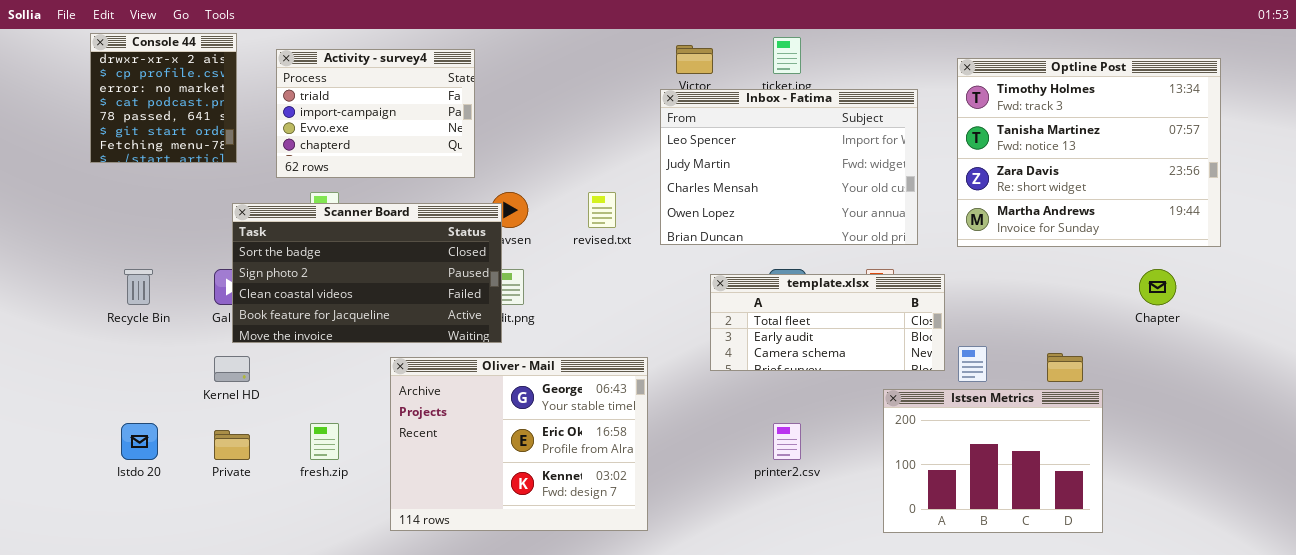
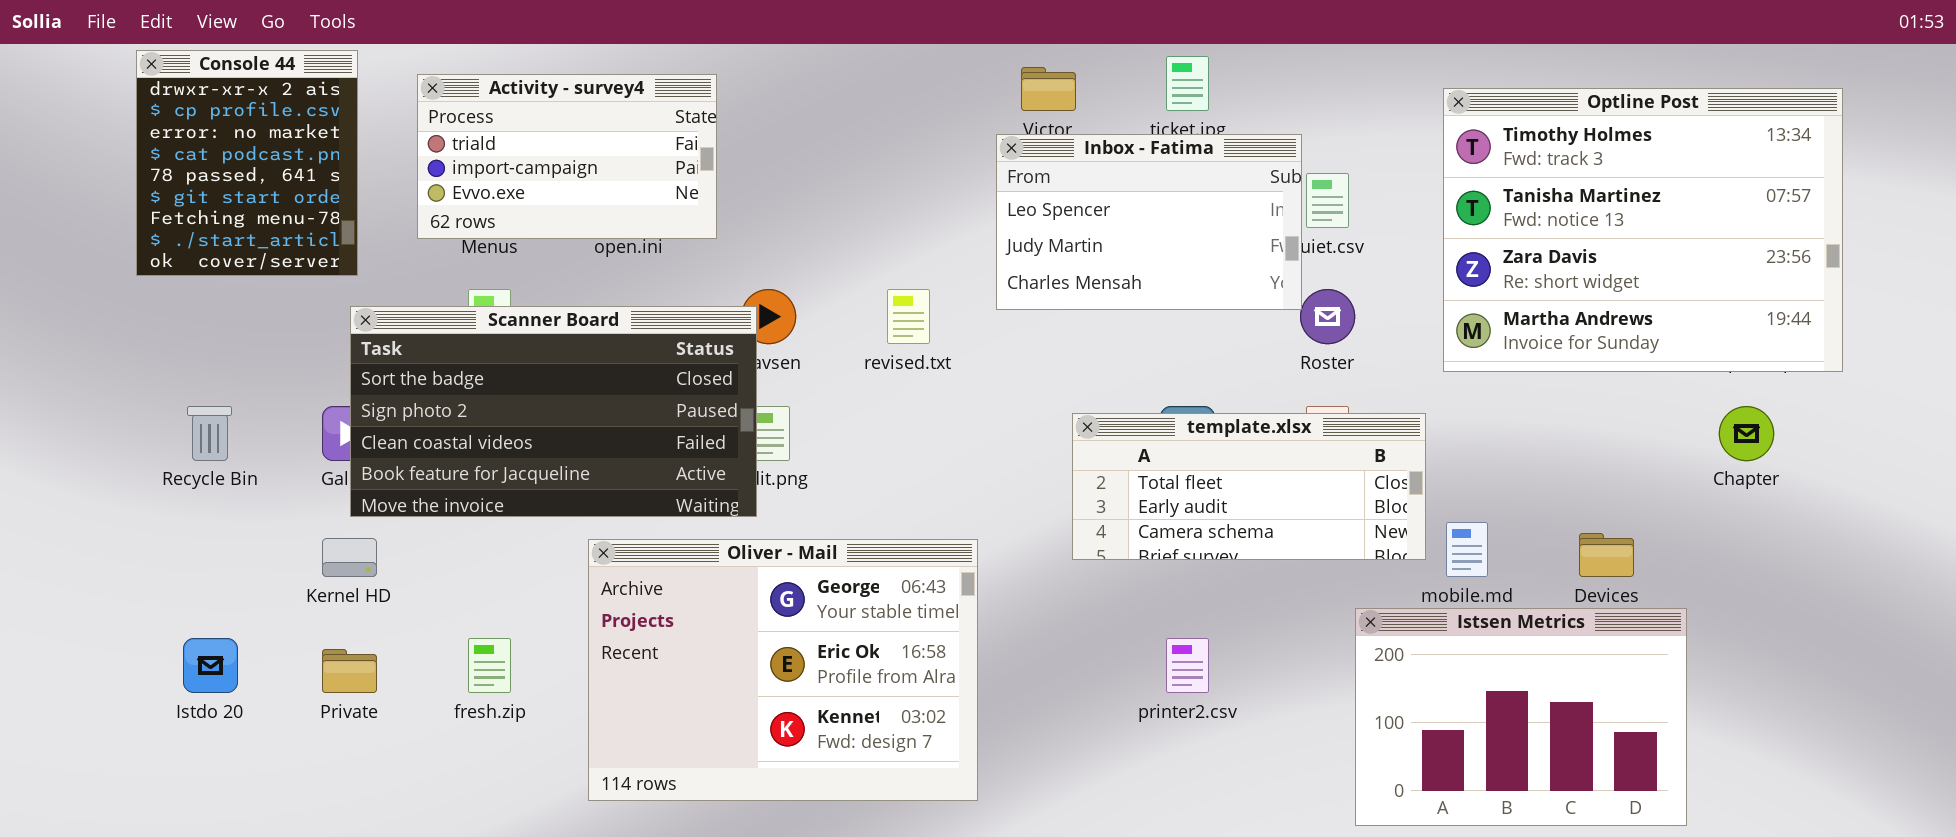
Console 44: [90,33,237,163] -> [136,50,358,276], resized
Activity - survey4: [276,49,475,178] -> [417,74,717,239], resized
Inbox - Fatima: [660,89,918,245] -> [996,134,1302,310], resized
Istsen Metrics: [883,389,1103,533] -> [1355,608,1687,826], moved

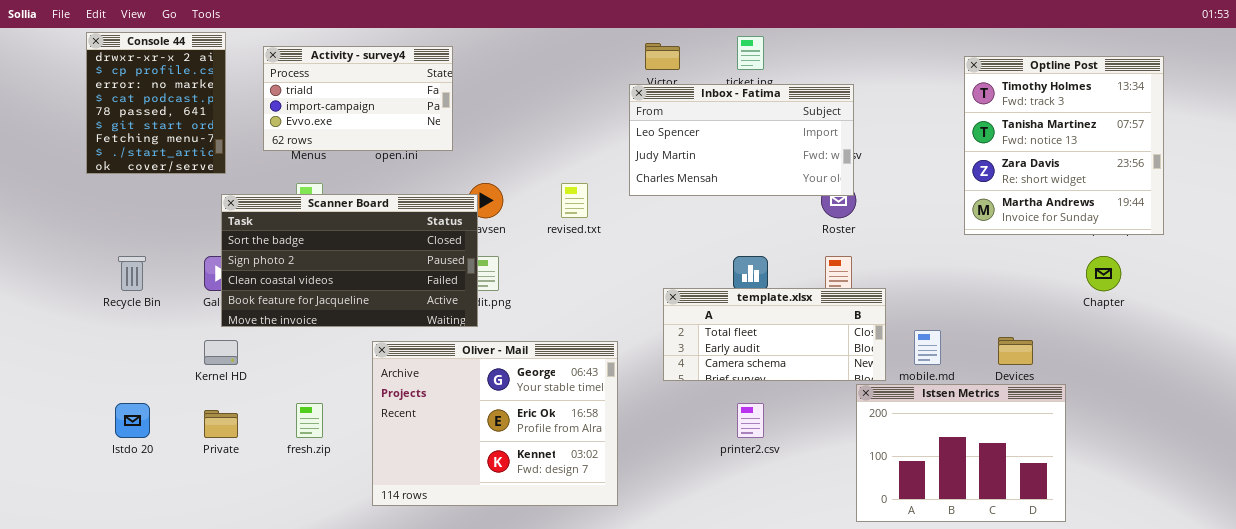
Optline Post: [1443,88,1843,372] -> [964,56,1164,235], resized
Inbox - Fatima: [996,134,1302,310] -> [629,84,854,196], resized
template.xlsx: [1072,413,1426,560] -> [663,288,886,381], moved

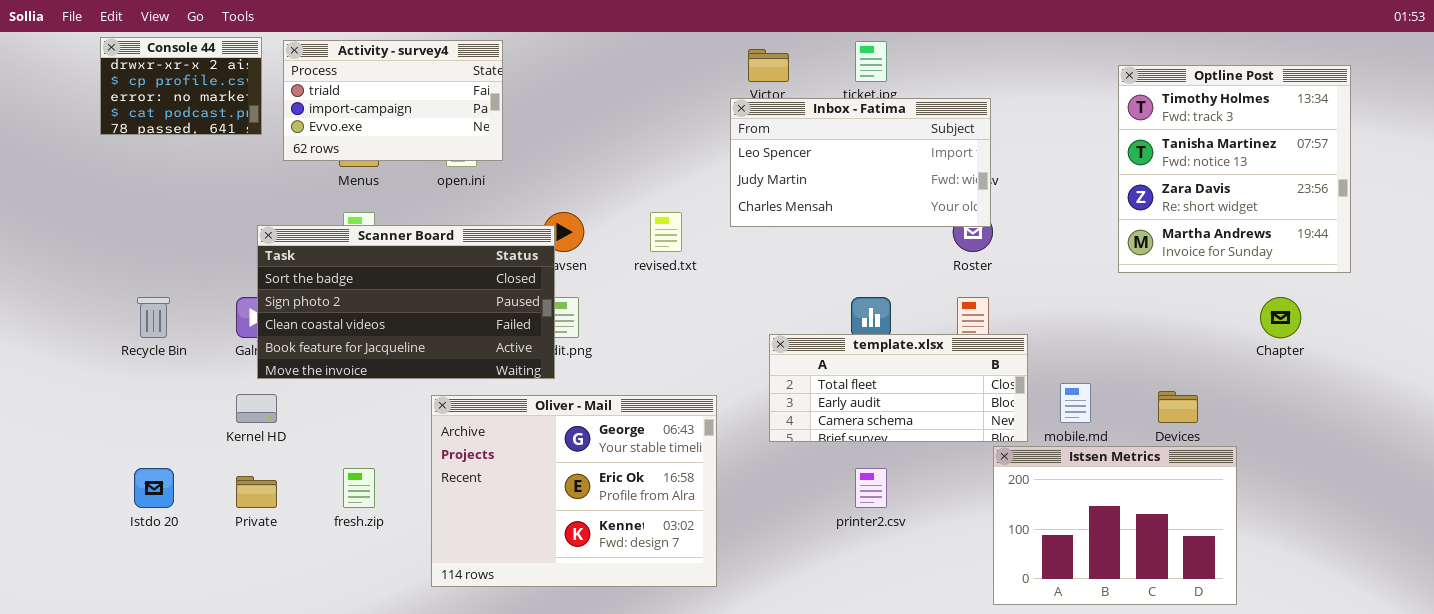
Console 44: [86,32,226,174] -> [100,37,262,135], resized
Activity - survey4: [263,46,453,151] -> [283,40,503,161], moved

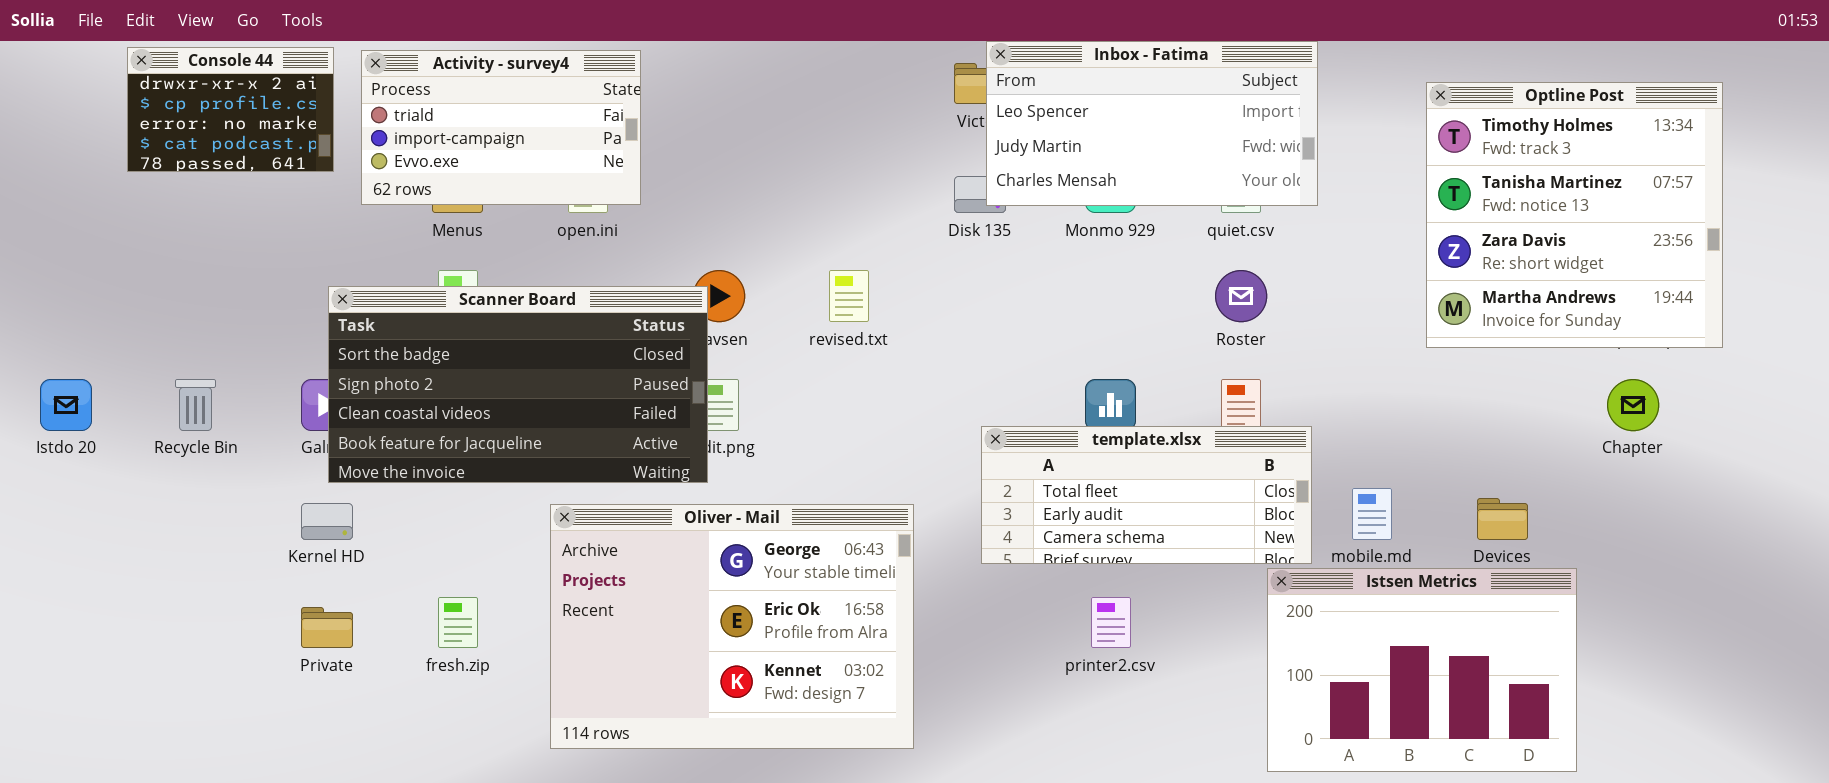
Inbox - Fatima: [730,98,991,227] -> [986,41,1318,206], moved
Istdo 20: [134,468,174,508] -> [40,379,92,431], moved

